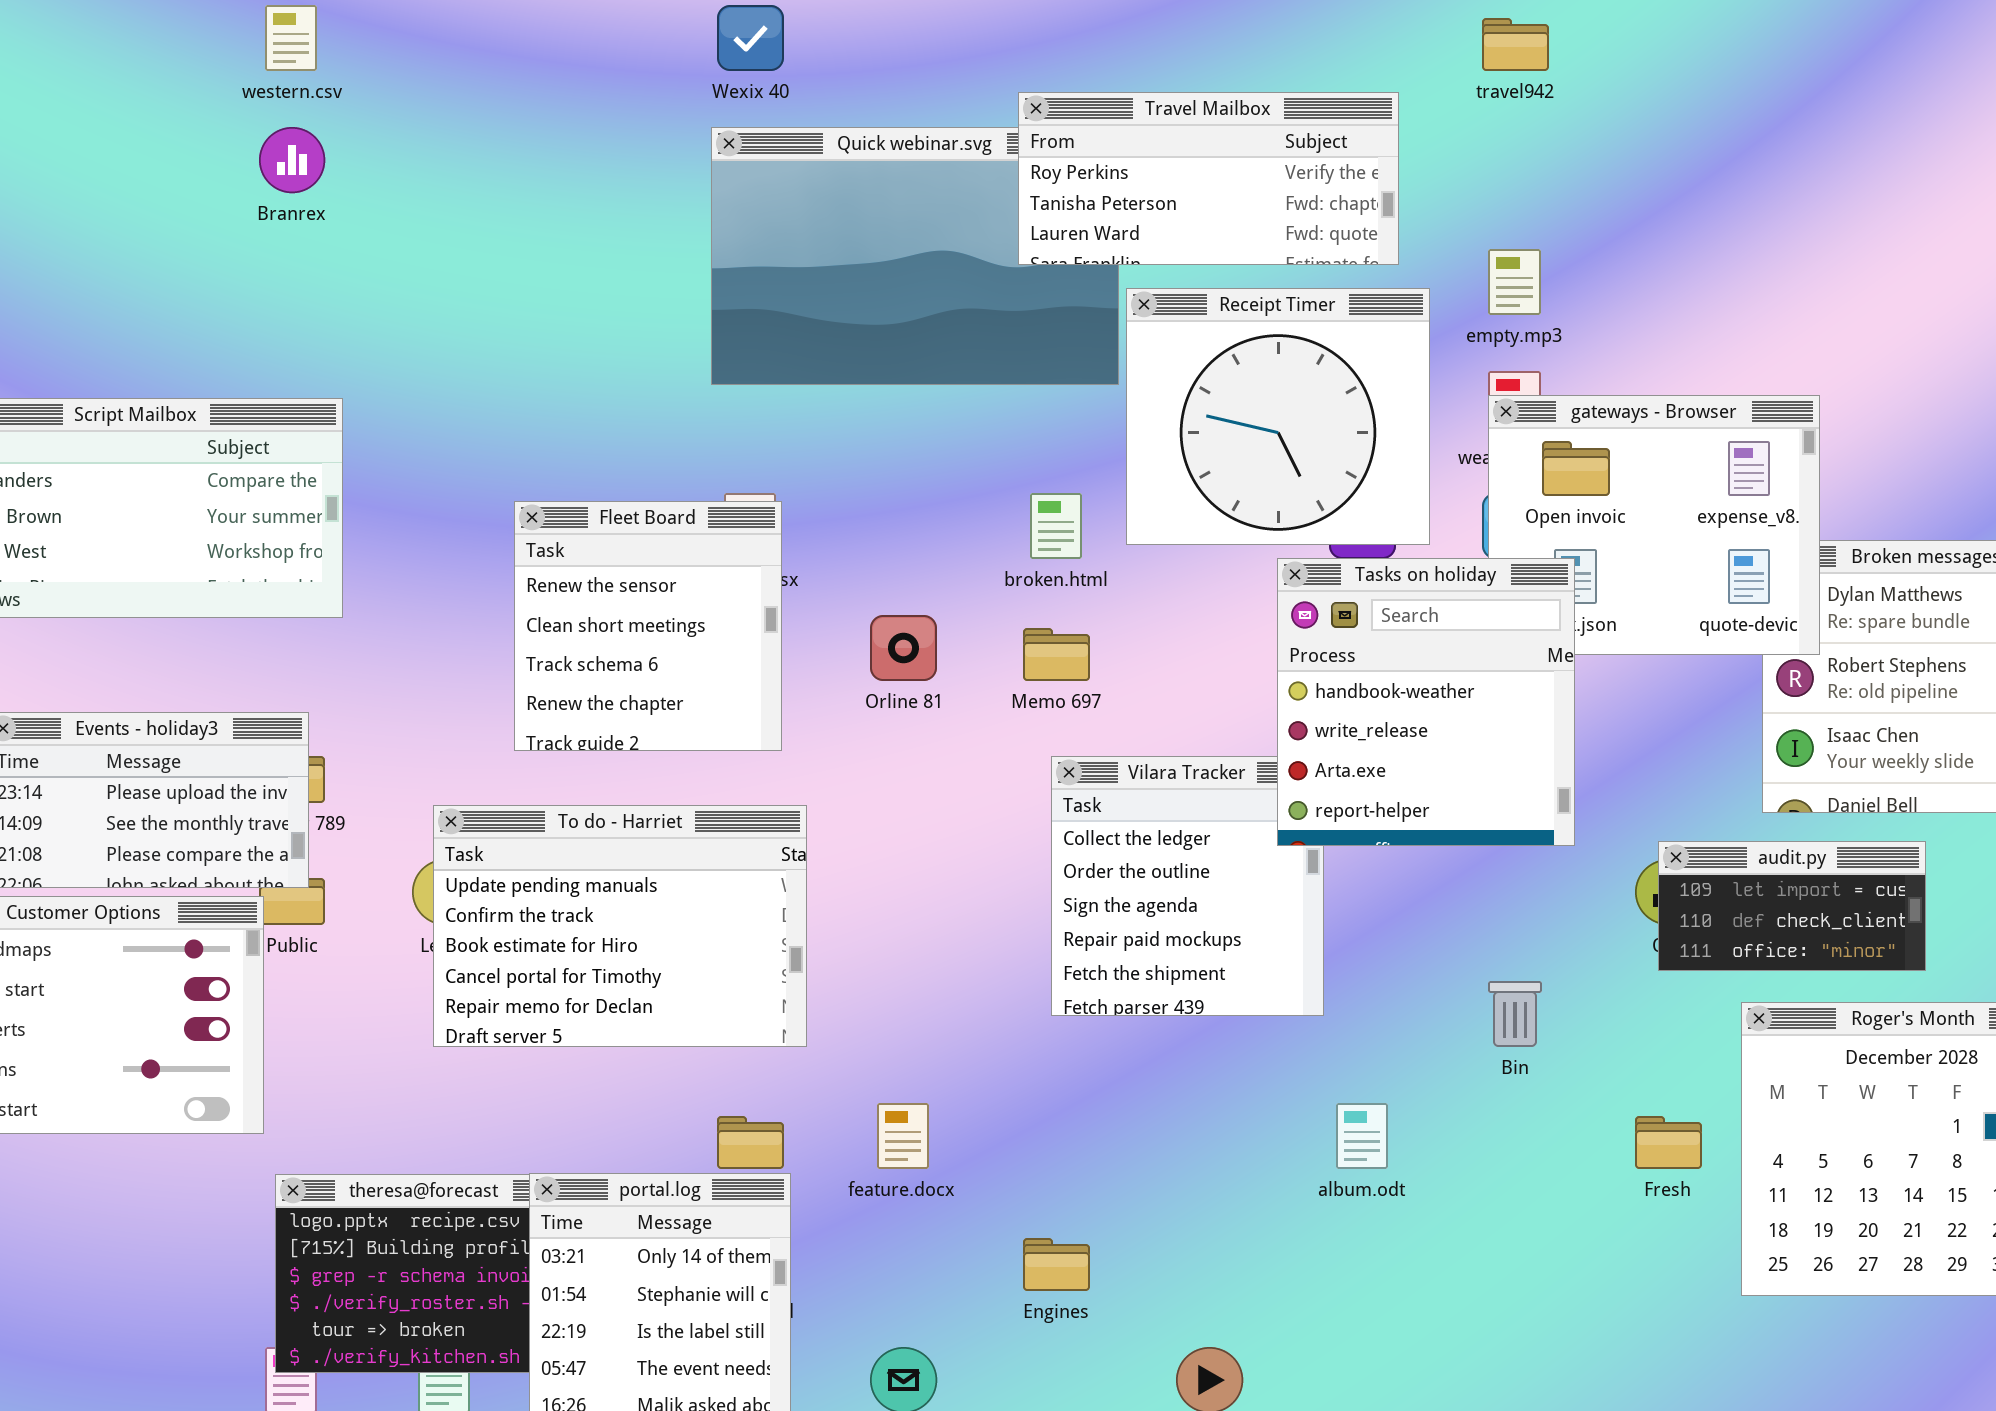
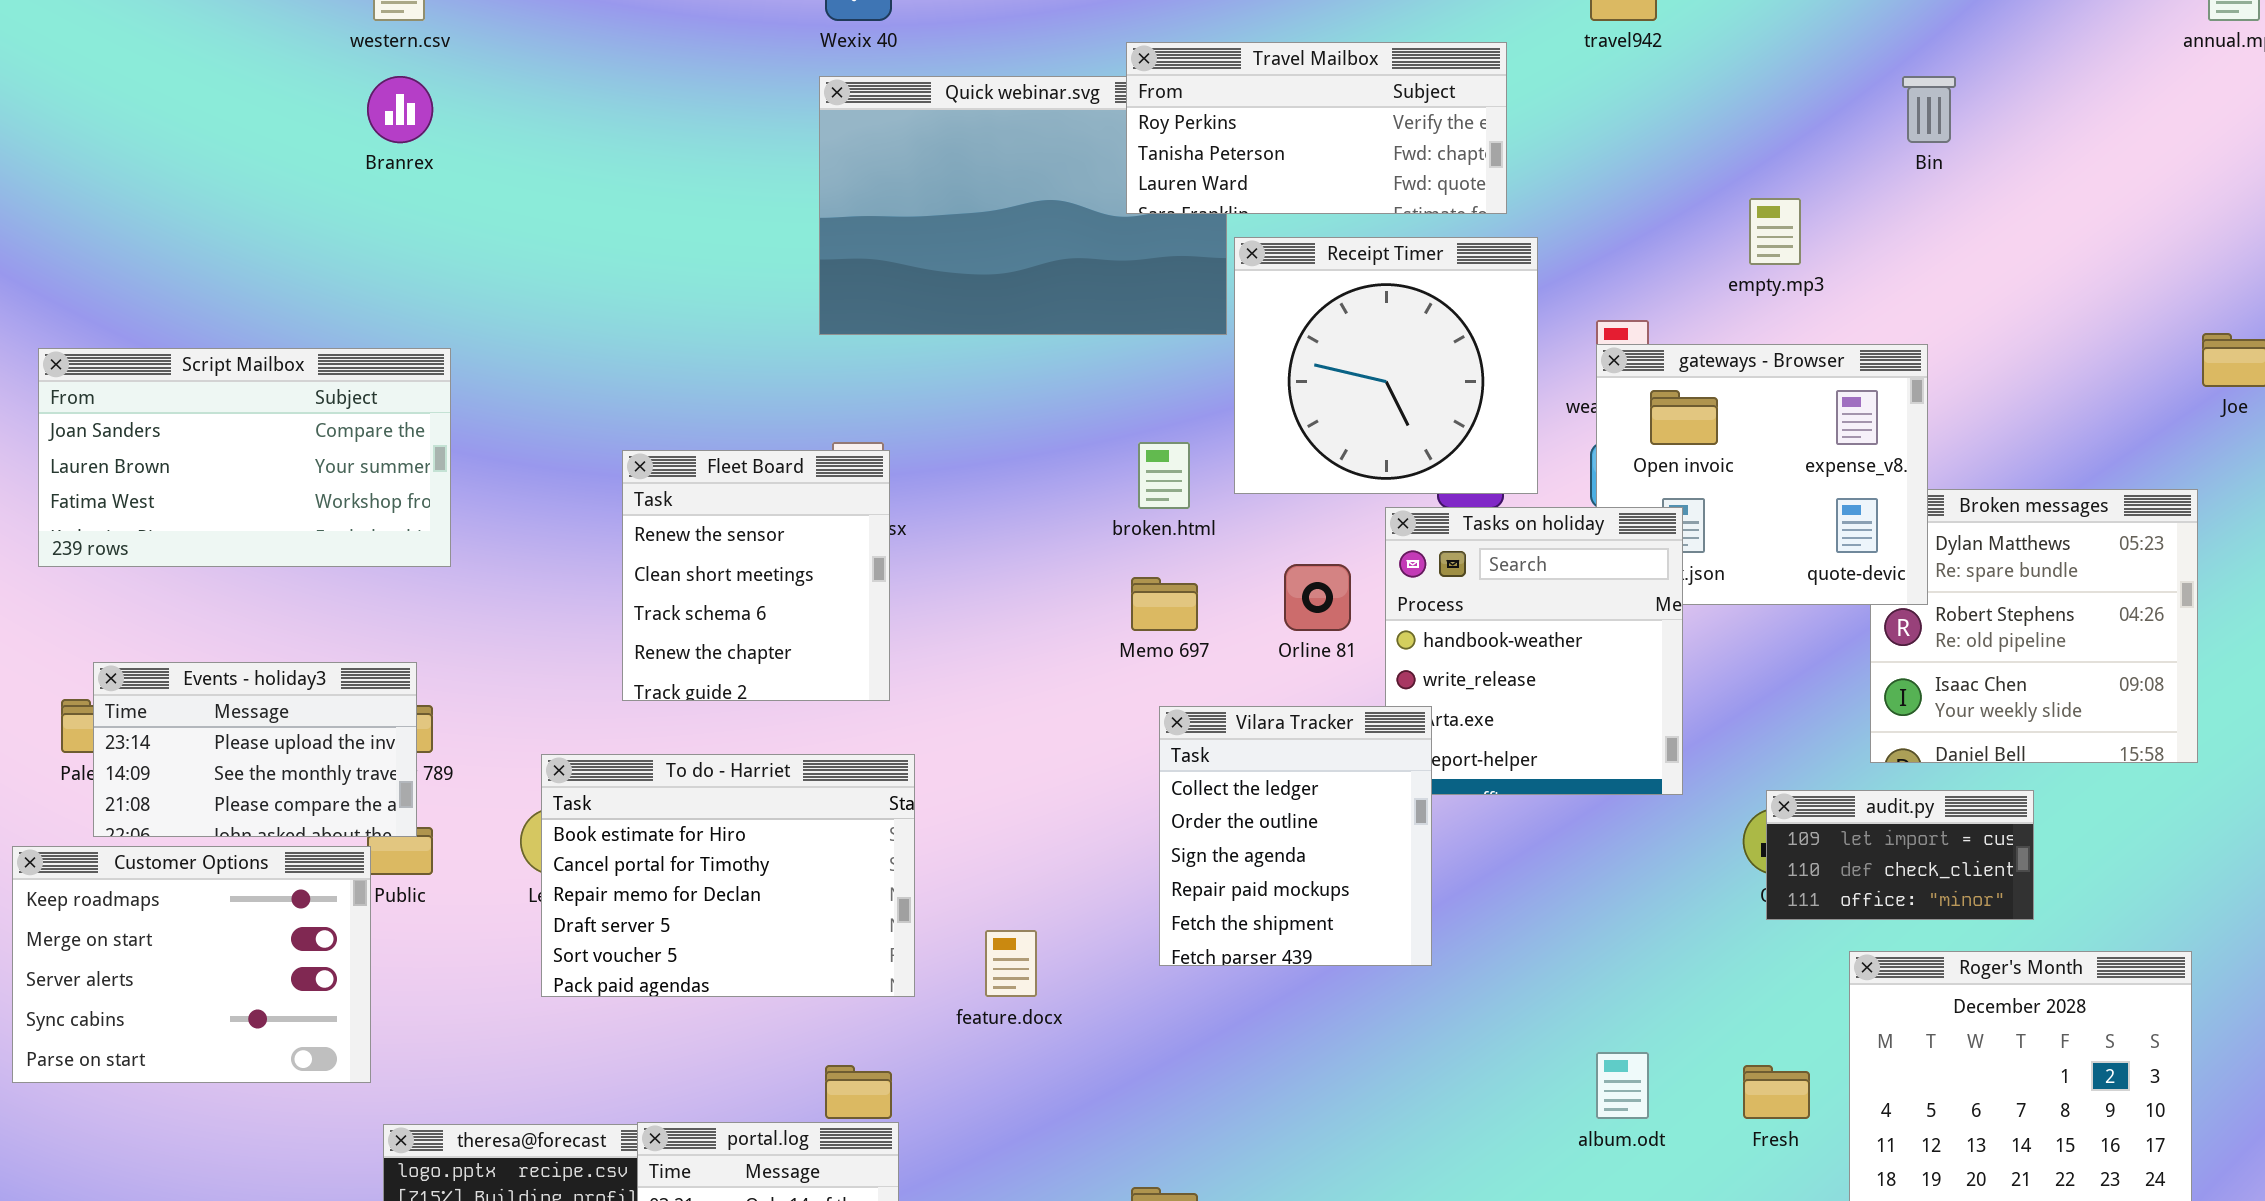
empty.mp3: [1488,249,1541,315] -> [1749,198,1801,265], moved
Orline 81: [870,615,937,681] -> [1284,564,1351,631], moved
Vilara Tracker: [1051,756,1324,1016] -> [1159,706,1432,966], raised
To do - Harriet: [433,805,807,1047] -> [541,754,915,997], scrolled down 2 rows
Bin: [1488,981,1542,1047] -> [1902,76,1956,143], moved
feature.docx: [877,1103,929,1169] -> [985,930,1037,997], moved
album.odt: [1336,1103,1388,1169] -> [1596,1052,1649,1119], moved

